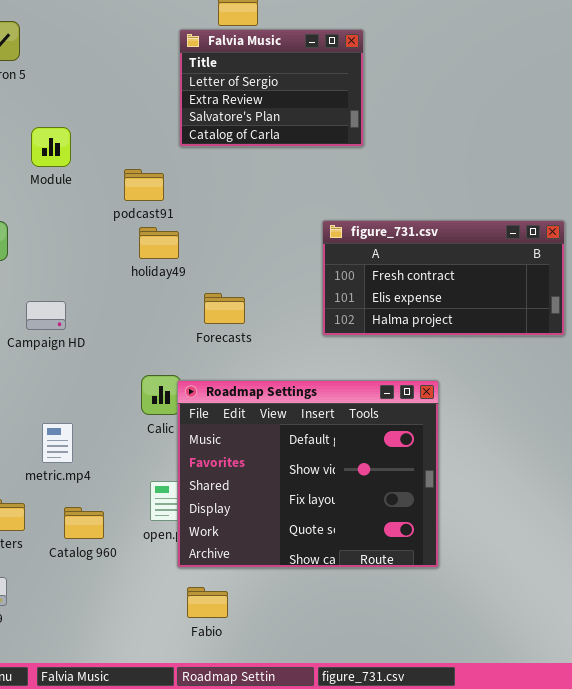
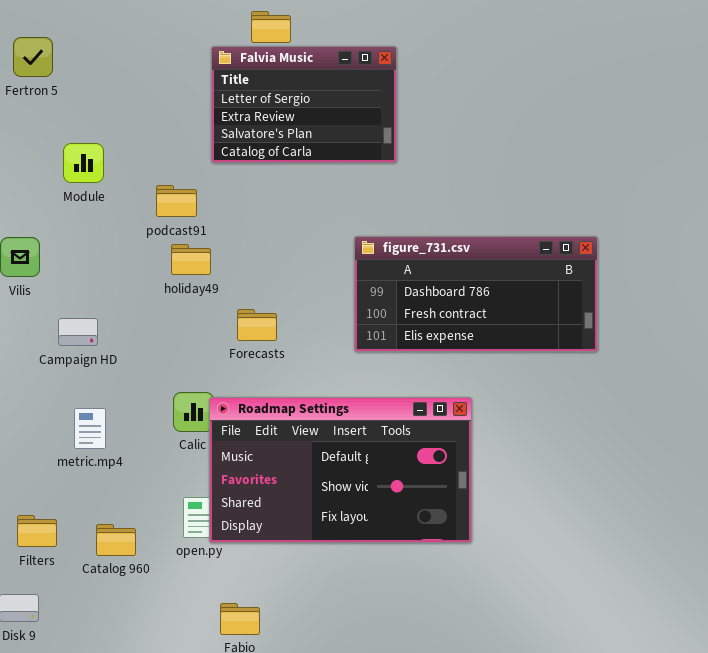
figure_731.csv: [322,220,565,336] -> [354,236,598,352], scrolled up 1 row
Roadmap Settings: [177,380,439,568] -> [209,397,472,543], resized
metric.mp4: [42,423,73,463] -> [74,408,106,449], moved

